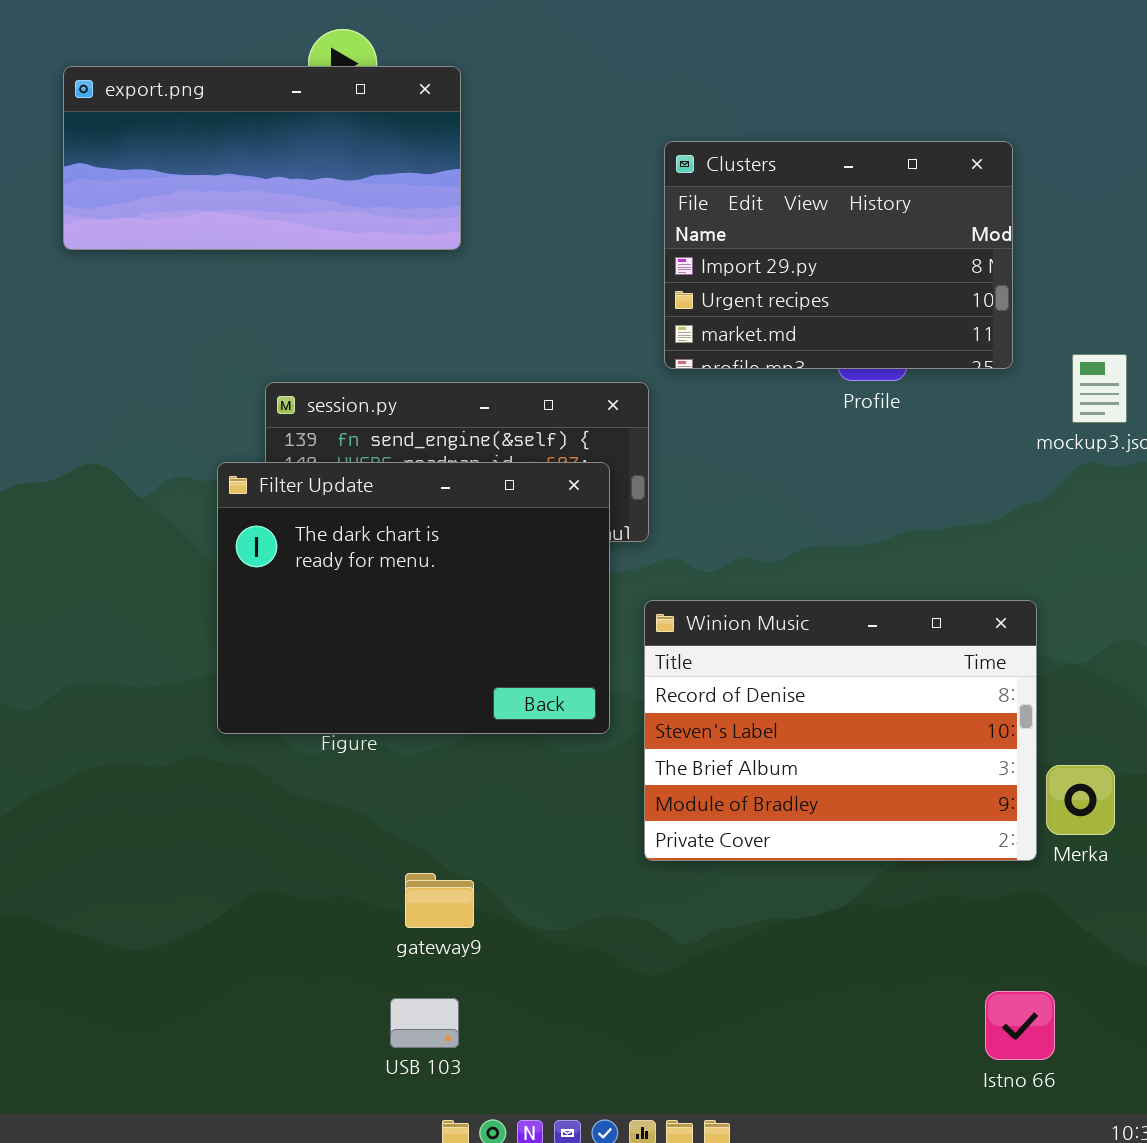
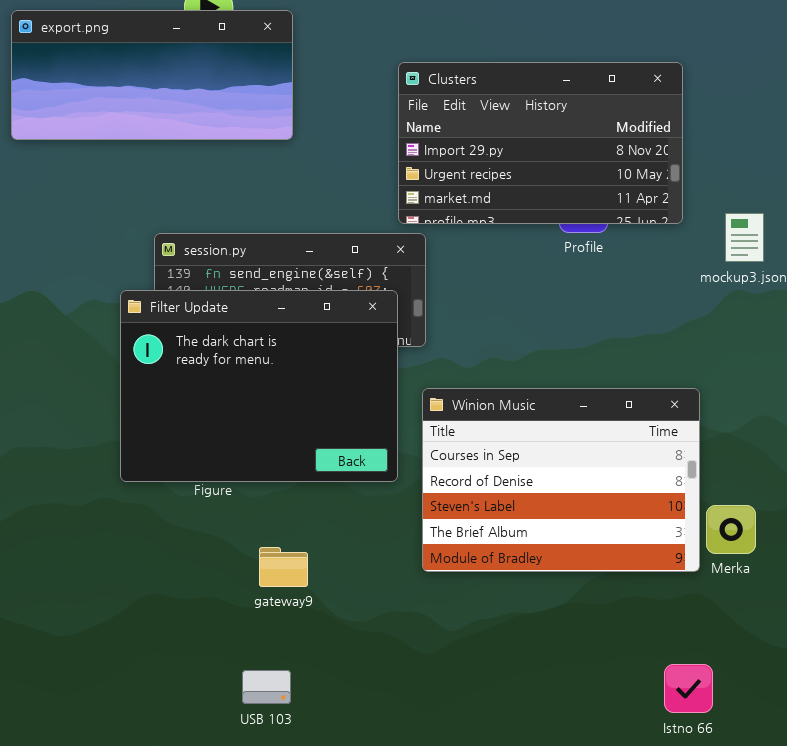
Clusters: [664,141,1013,369] -> [398,62,683,224], resized
Winion Music: [644,600,1037,861] -> [422,388,700,572], scrolled up 1 row
gateway9: [405,873,474,928] -> [259,547,308,587], moved

